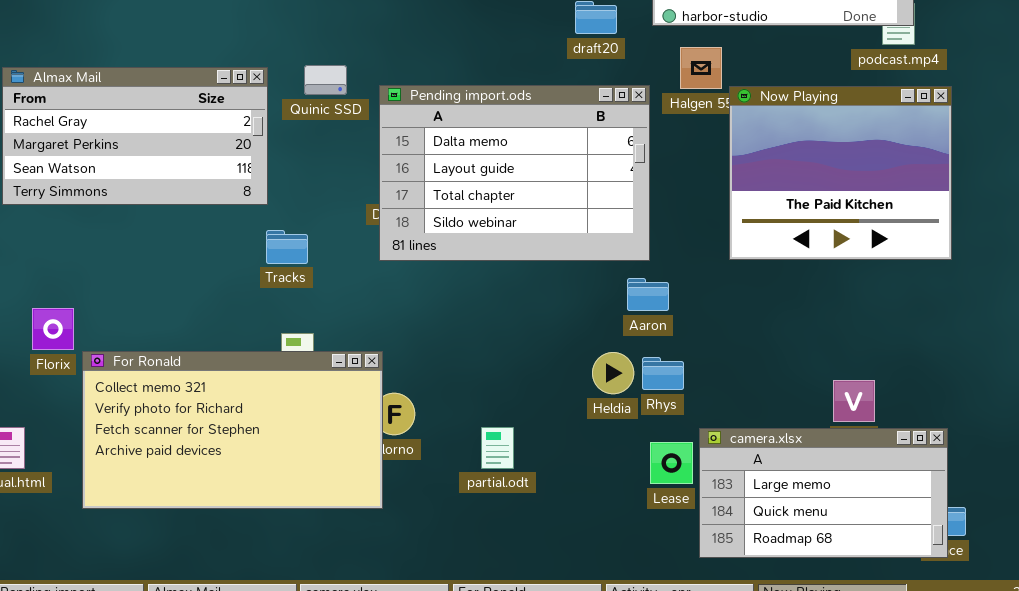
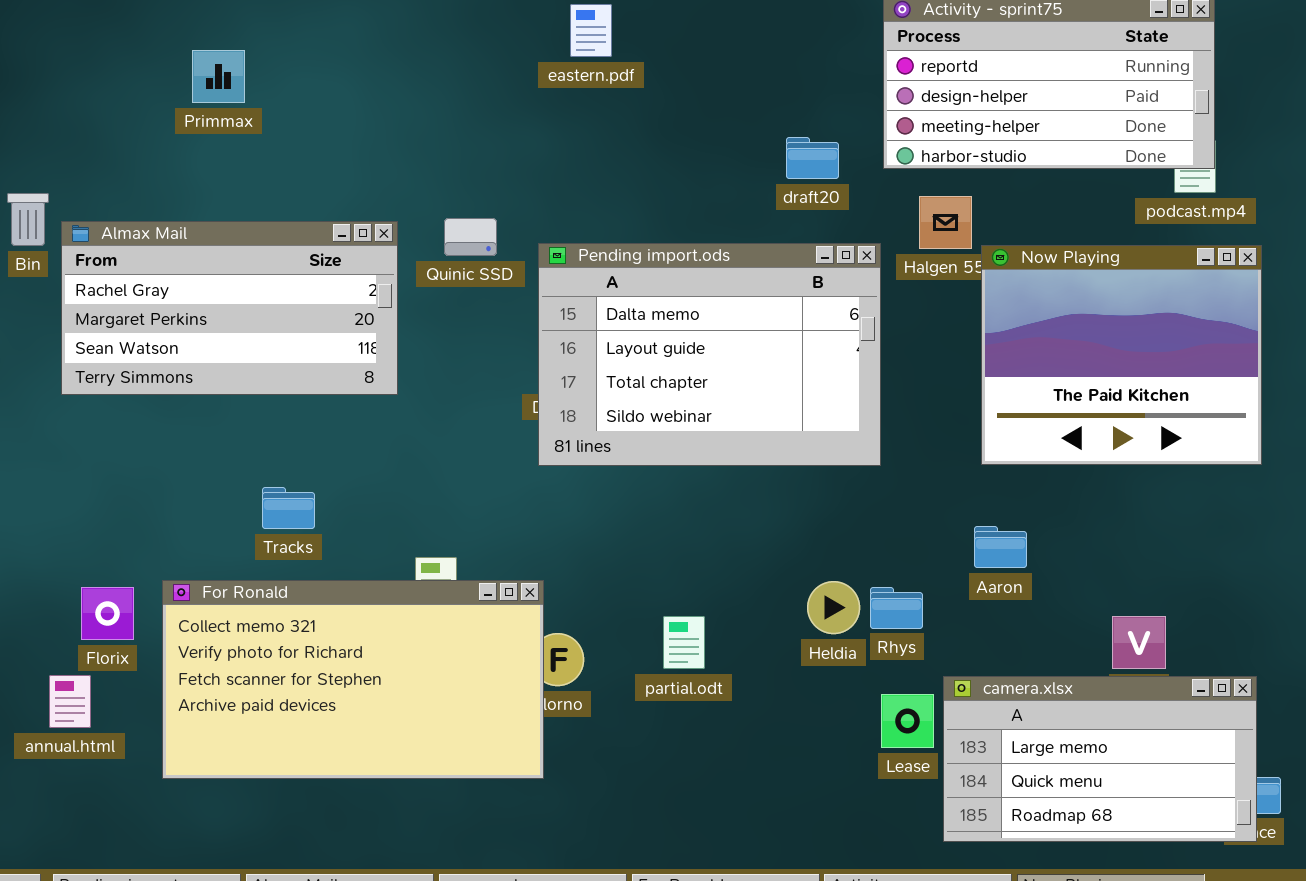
Tracks: [266,230,308,264] -> [262,487,315,529], moved
Aaron: [627,278,669,311] -> [974,526,1027,568], moved
Florix: [32,308,74,350] -> [81,587,134,640], moved
partial.odt: [481,427,514,469] -> [663,616,705,669], moved

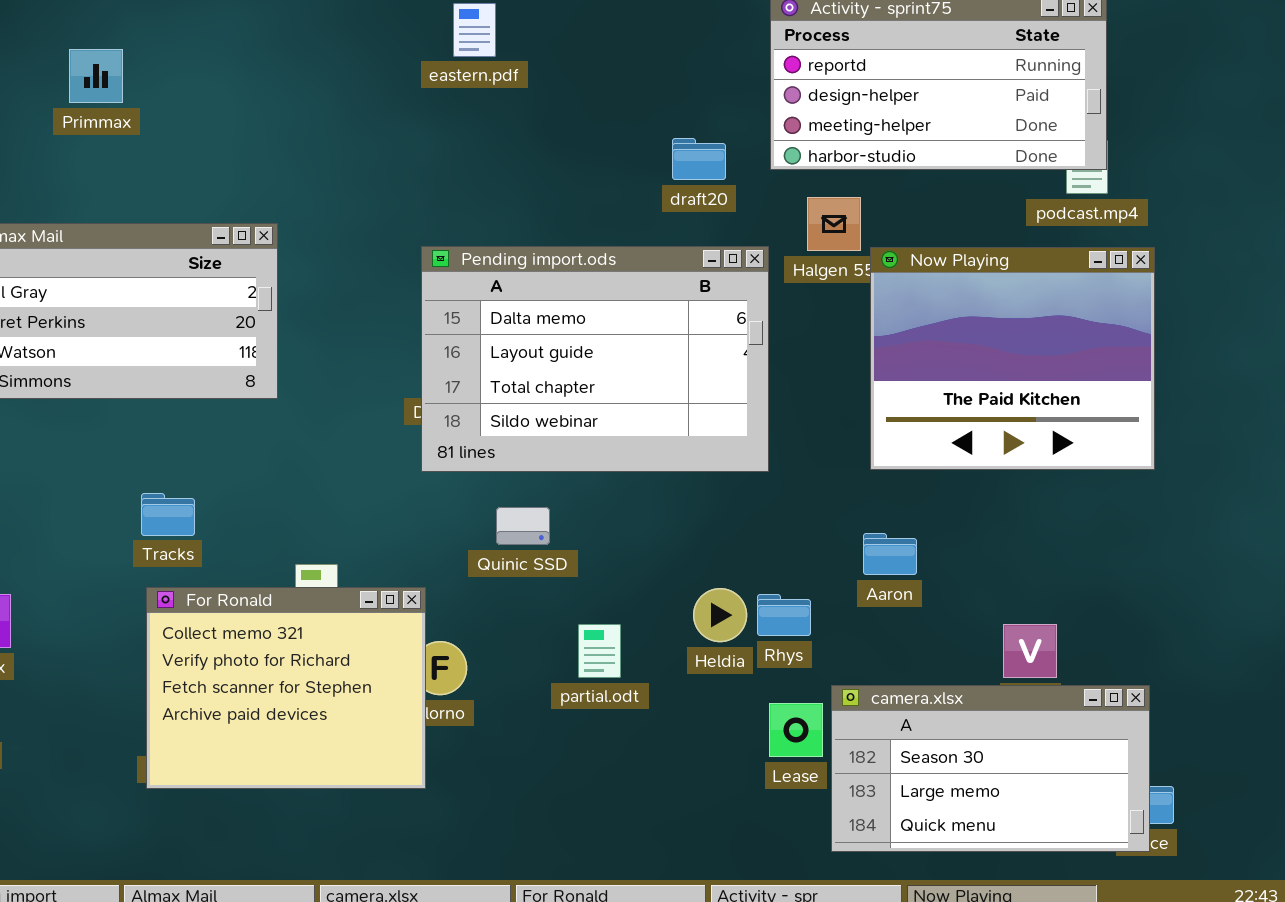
Quinic SSD: [444,218,497,256] -> [496,507,550,545], moved
For Ronald: [162,580,544,779] -> [146,587,426,789], resized
partial.odt: [663,616,705,669] -> [578,624,621,678], moved
camera.xlsx: [943,676,1257,842] -> [831,685,1150,852], scrolled up 1 row

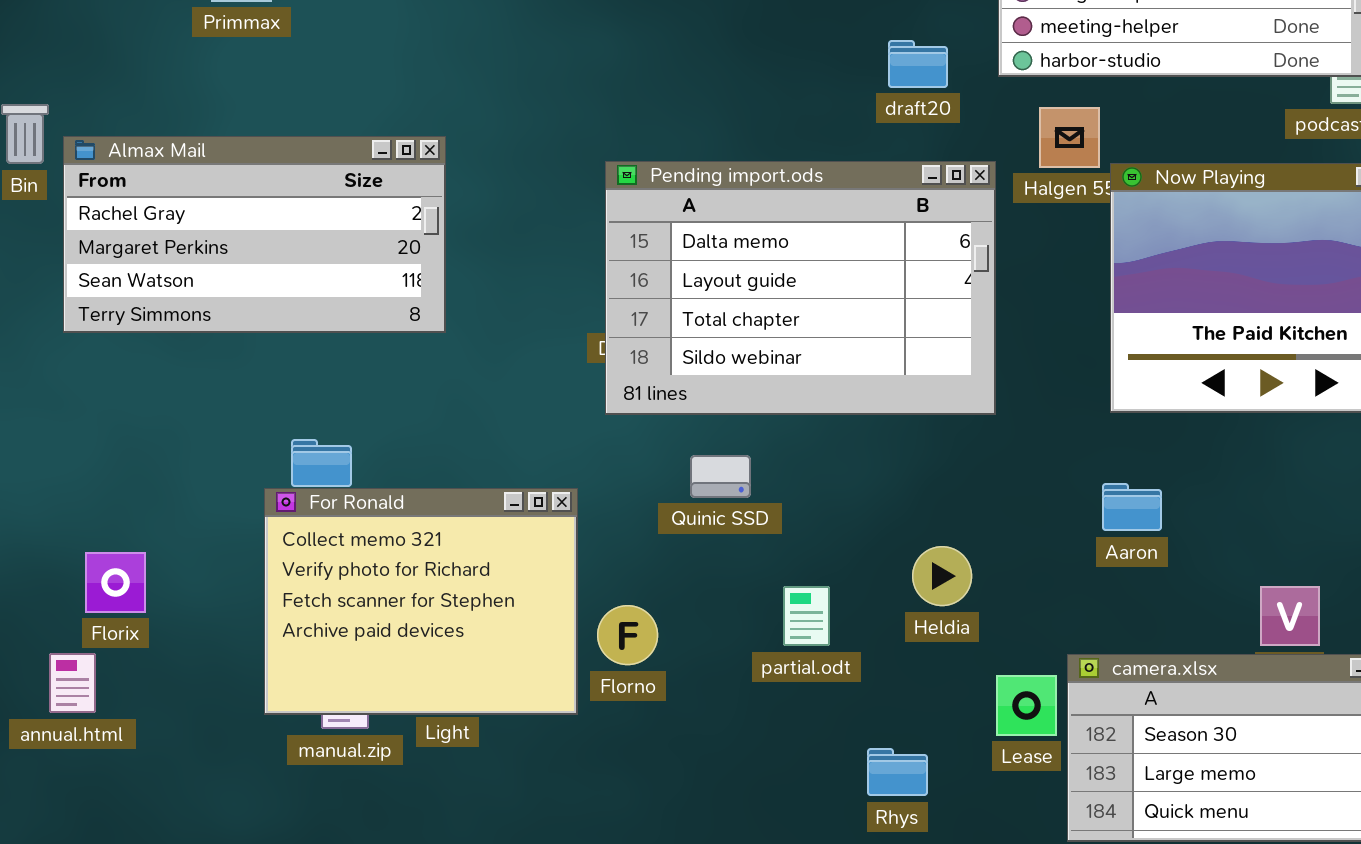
For Ronald: [146,587,426,789] -> [264,488,578,715], moved
Rhys: [757,594,811,636] -> [867,748,928,796], moved

